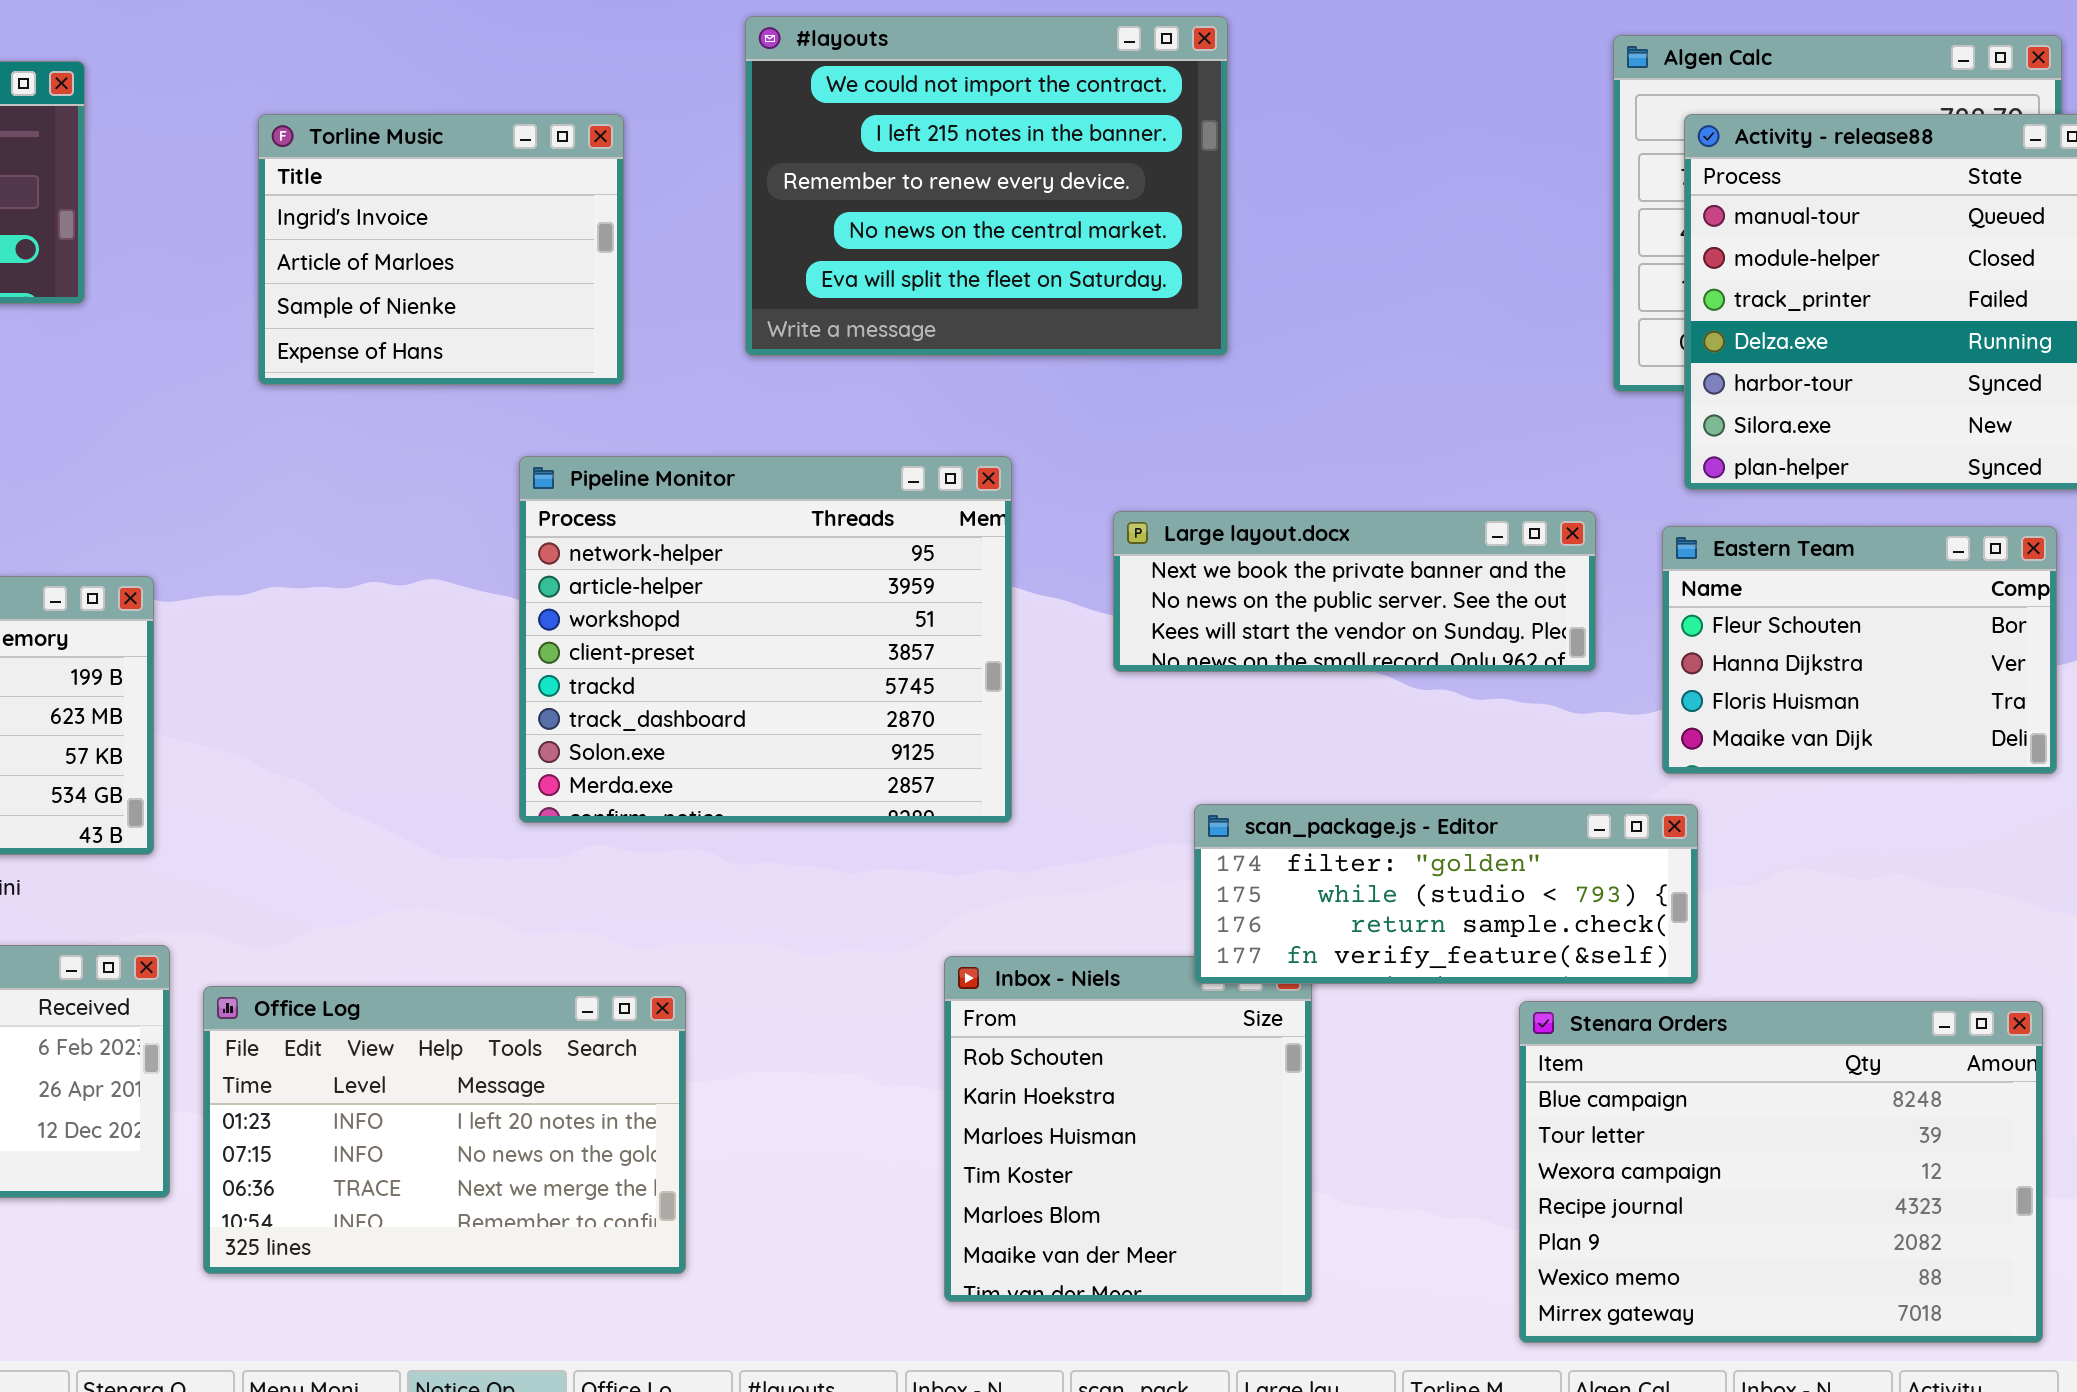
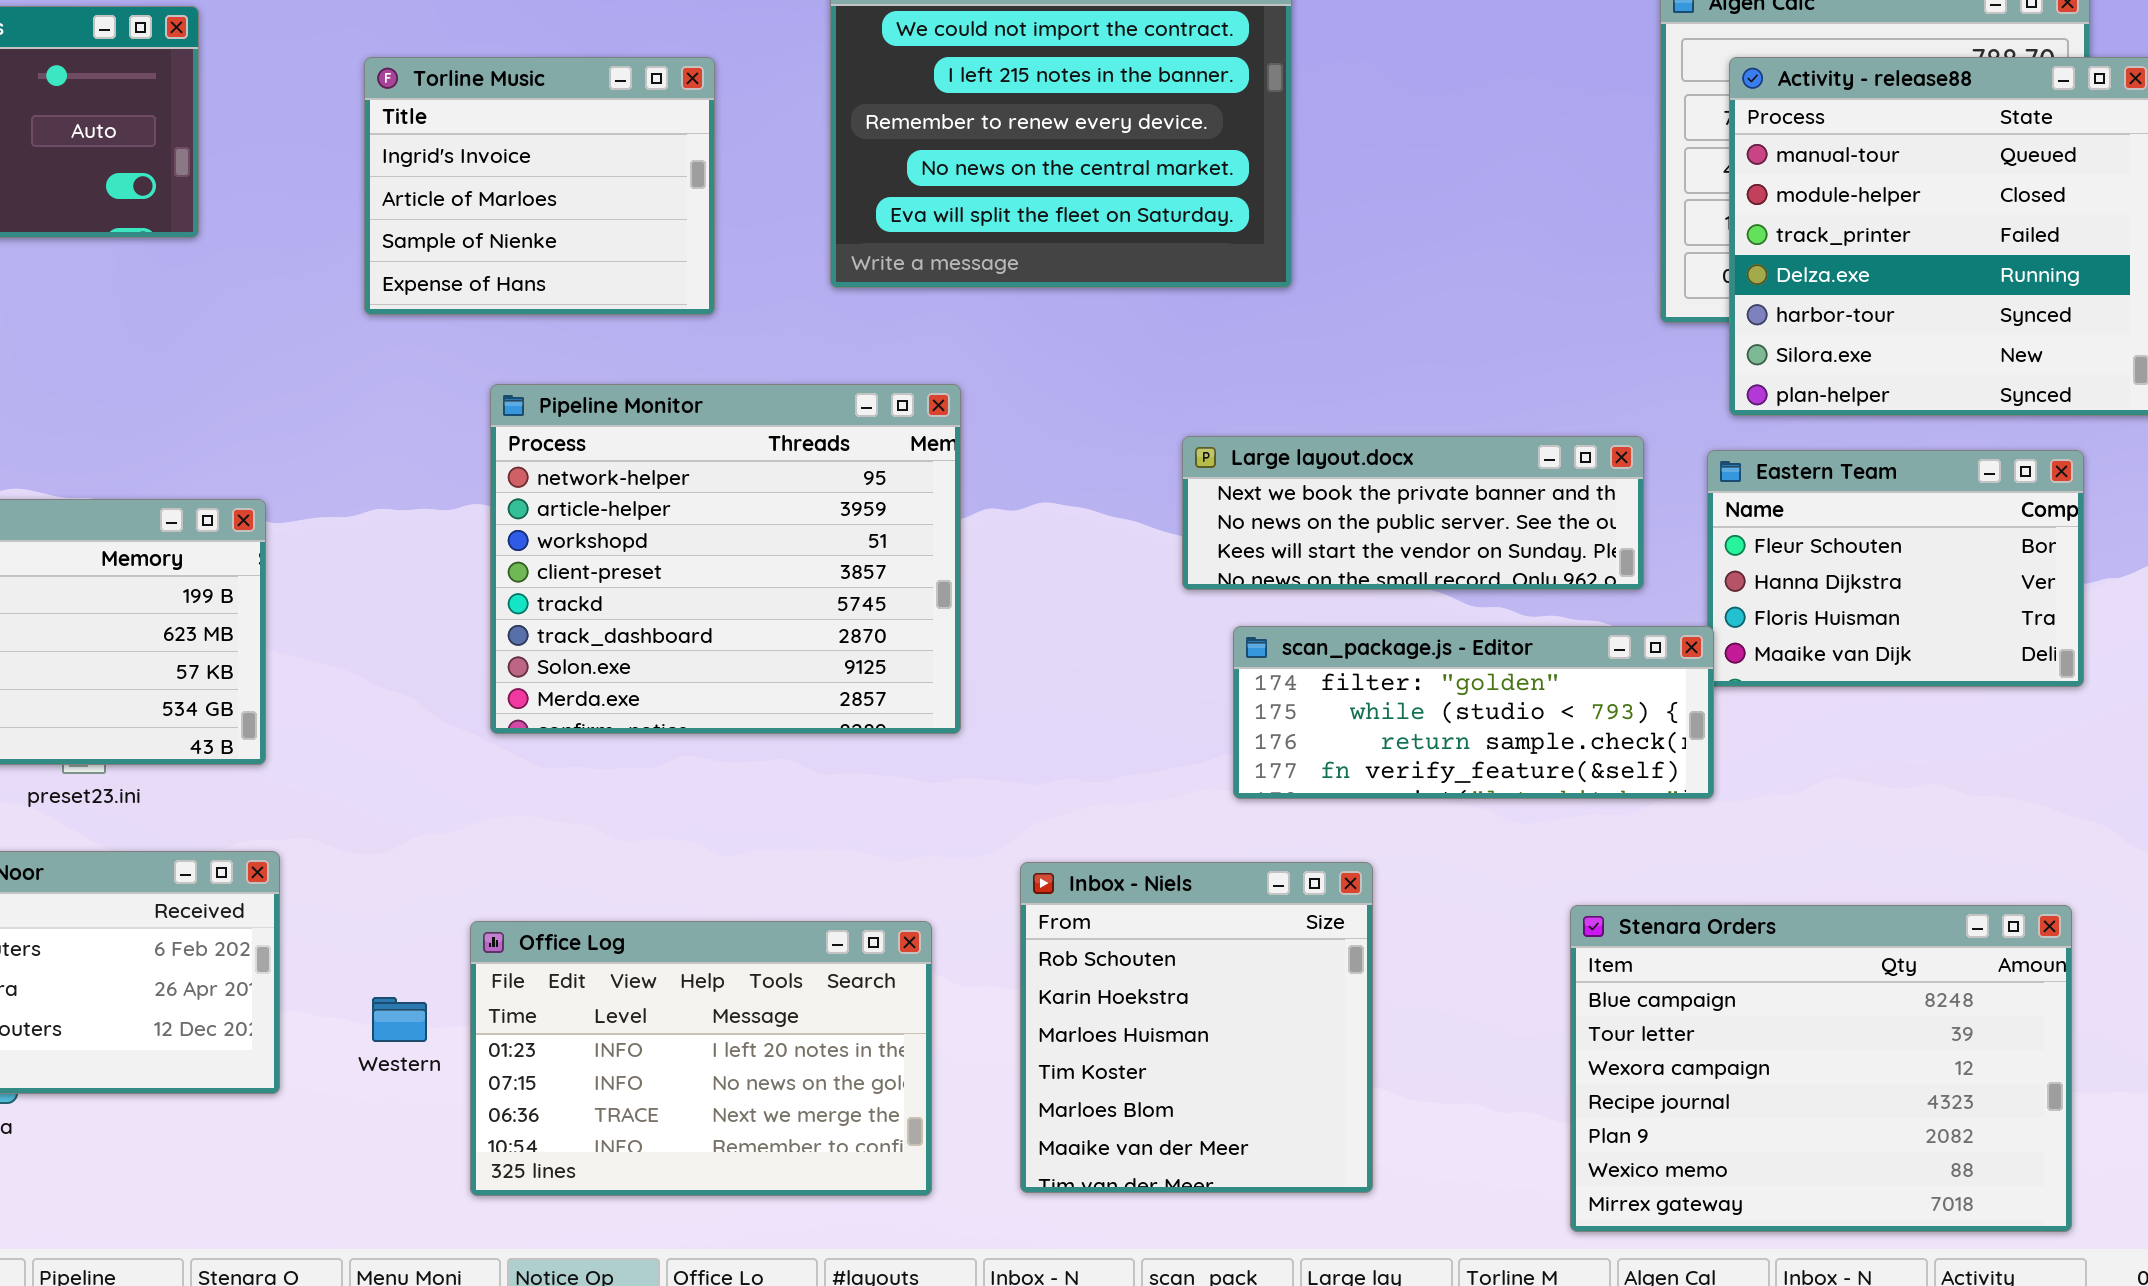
Pipeline Monitor: [519,456,1012,823] -> [490,384,961,734], moved
scan_package.js - Editor: [1194,804,1698,984] -> [1233,626,1714,799], moved
Office Log: [203,986,686,1274] -> [470,921,932,1196], moved

